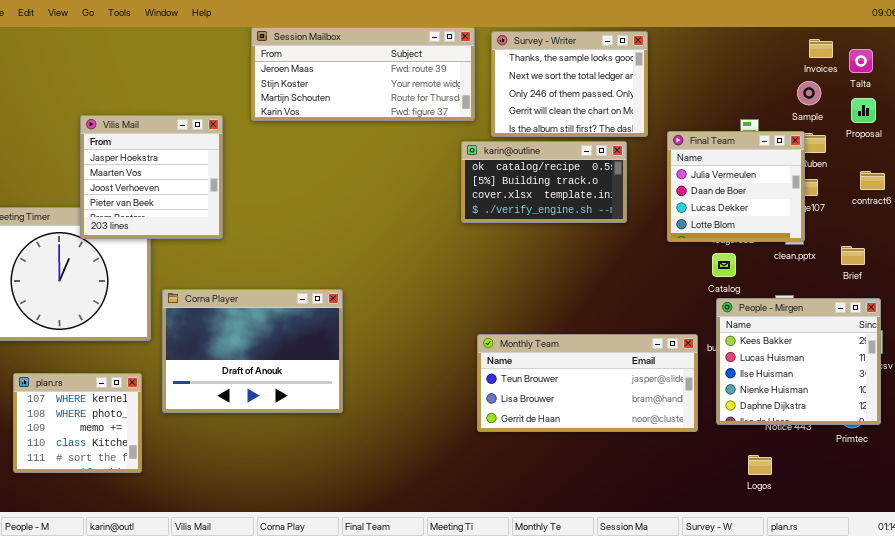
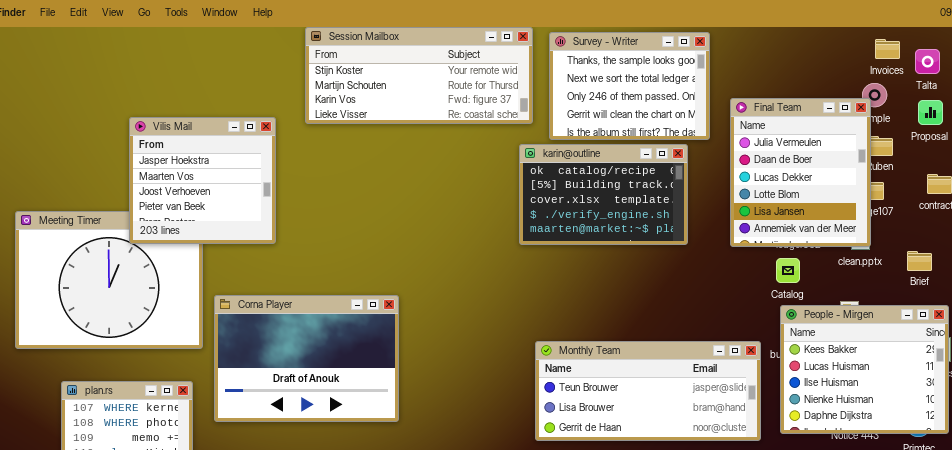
Session Mailbox: [251,27,475,121] -> [305,27,533,124], scrolled down 1 row
Final Team: [667,131,805,242] -> [730,98,871,247], resized
karin@outline: [461,141,627,223] -> [519,144,688,245], resized

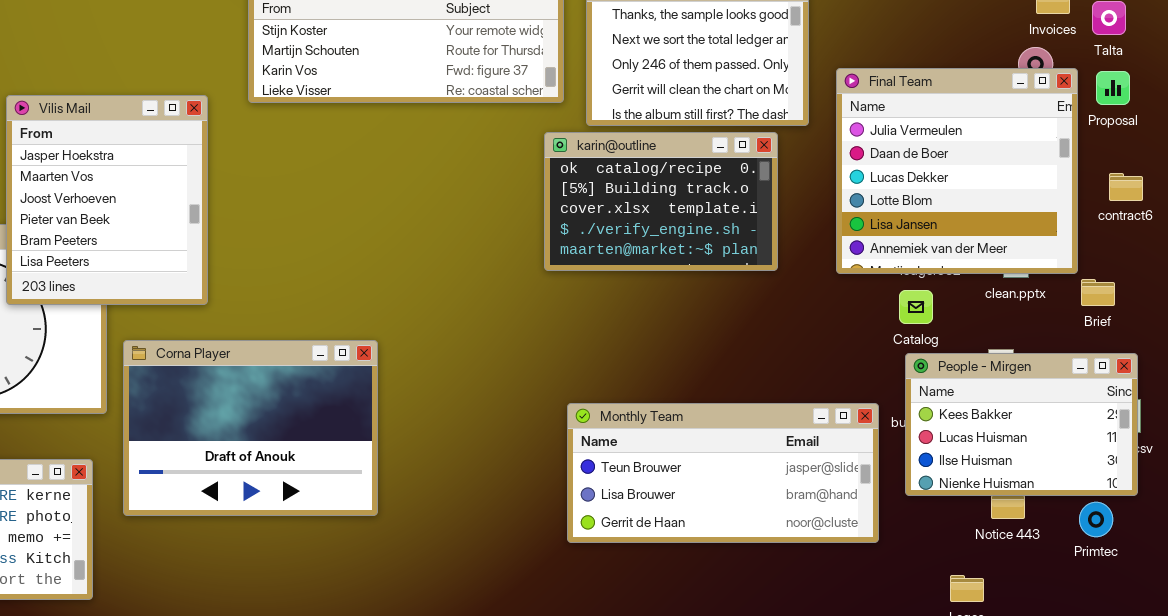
Final Team: [730,98,871,247] -> [836,68,1078,274], resized
Vilis Mail: [129,117,276,244] -> [6,95,208,305], resized
People - Mirgen: [780,305,949,434] -> [905,353,1138,496], resized

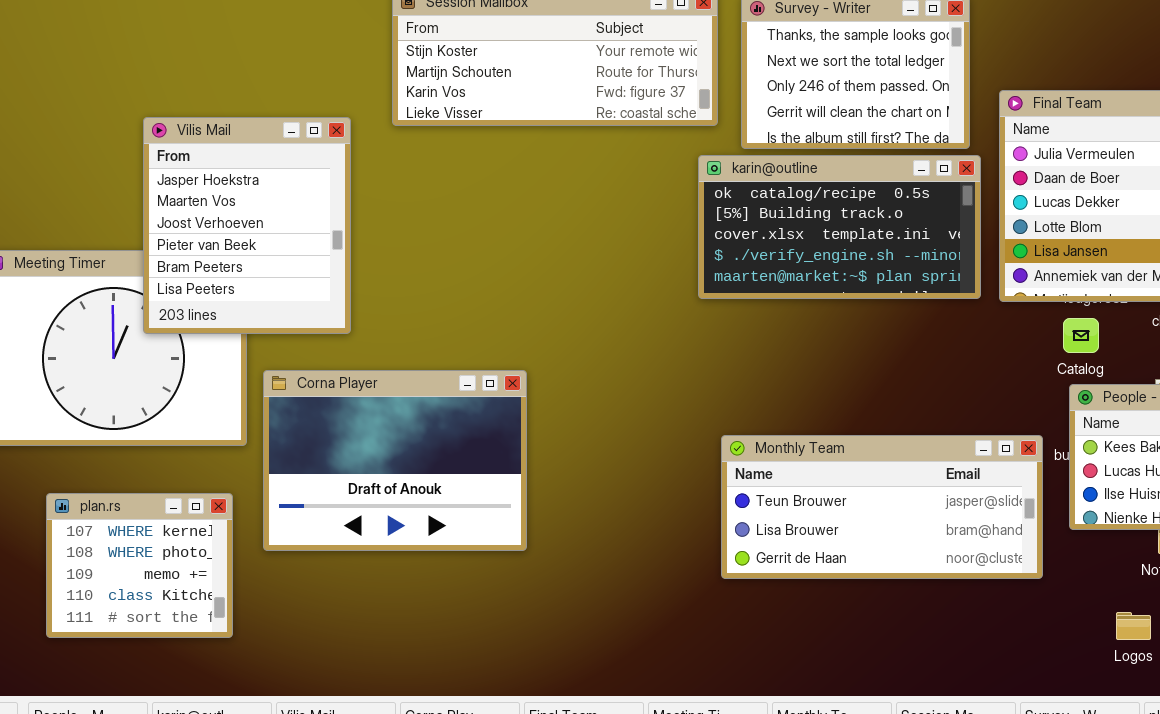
karin@outline: [544,132,778,271] -> [698,155,981,299], resized

